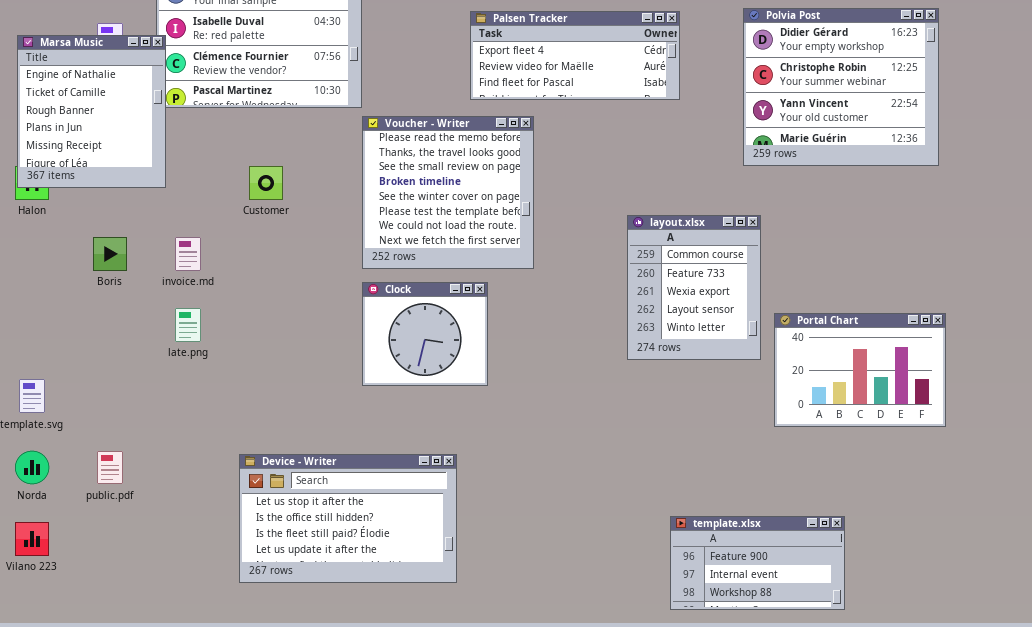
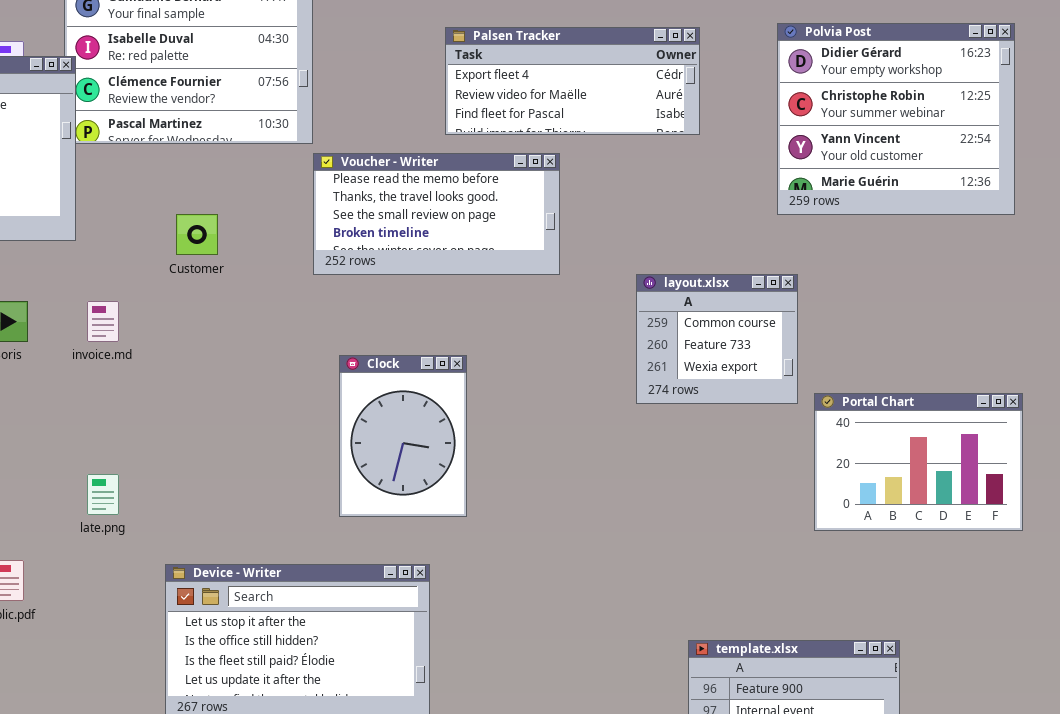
Voucher - Writer: [362,116,534,269] -> [313,153,560,275], resized
layout.xlsx: [627,215,761,360] -> [636,274,798,404], resized
Clock: [362,282,488,386] -> [339,355,467,517], resized
late.png: [175,308,201,342] -> [87,474,119,515], moved

